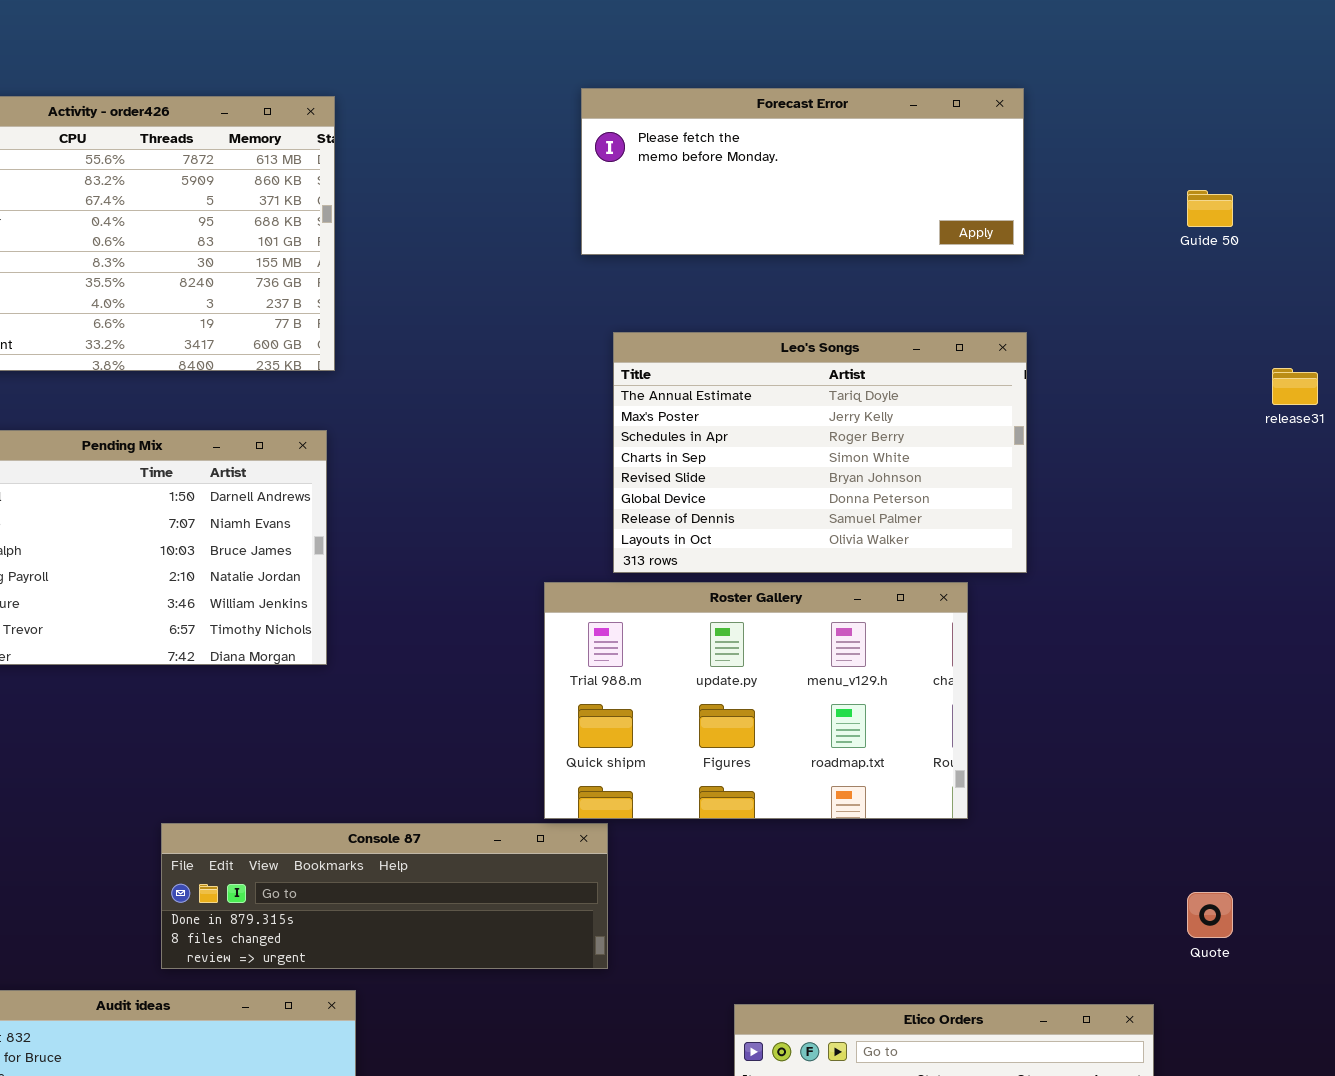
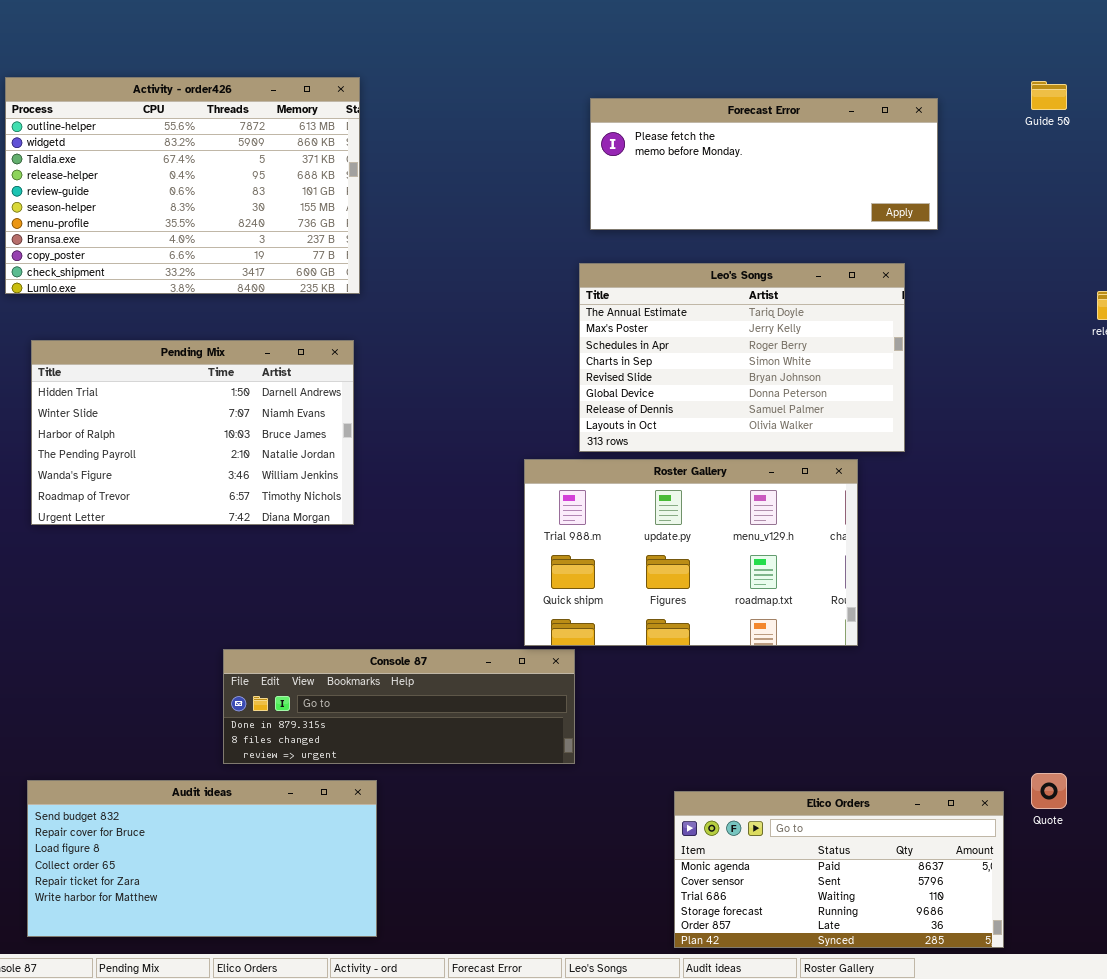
Forecast Error: [581,88,1024,255] -> [590,98,938,230], moved
Guide 50: [1187,190,1233,227] -> [1031,81,1067,110], moved
Quote: [1187,892,1233,938] -> [1031,773,1067,809], moved

